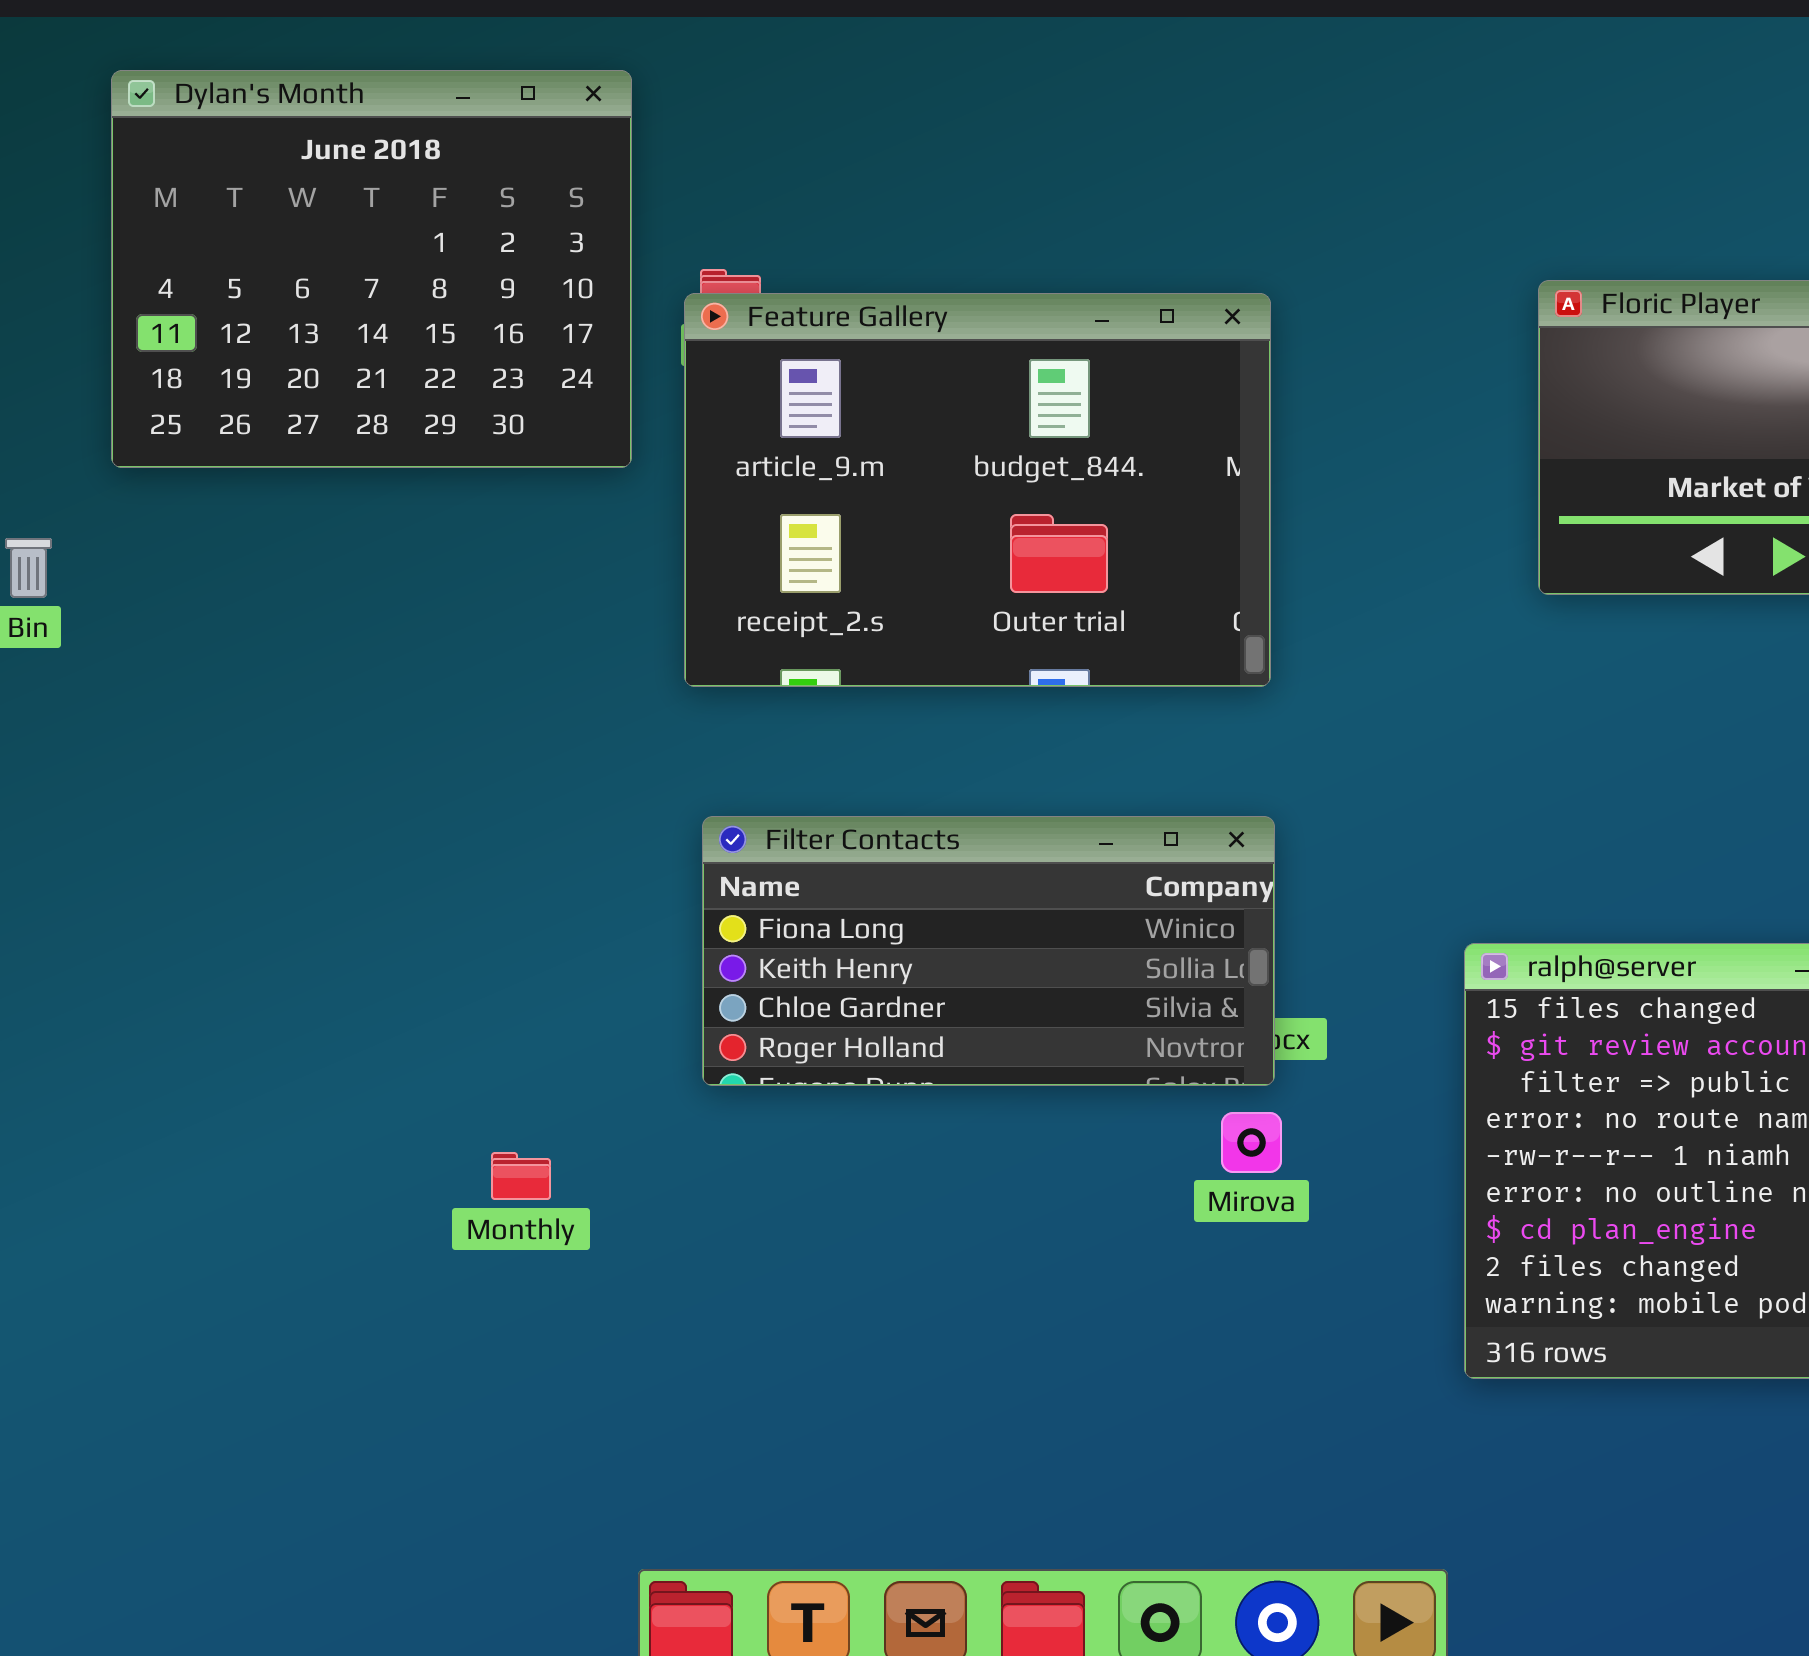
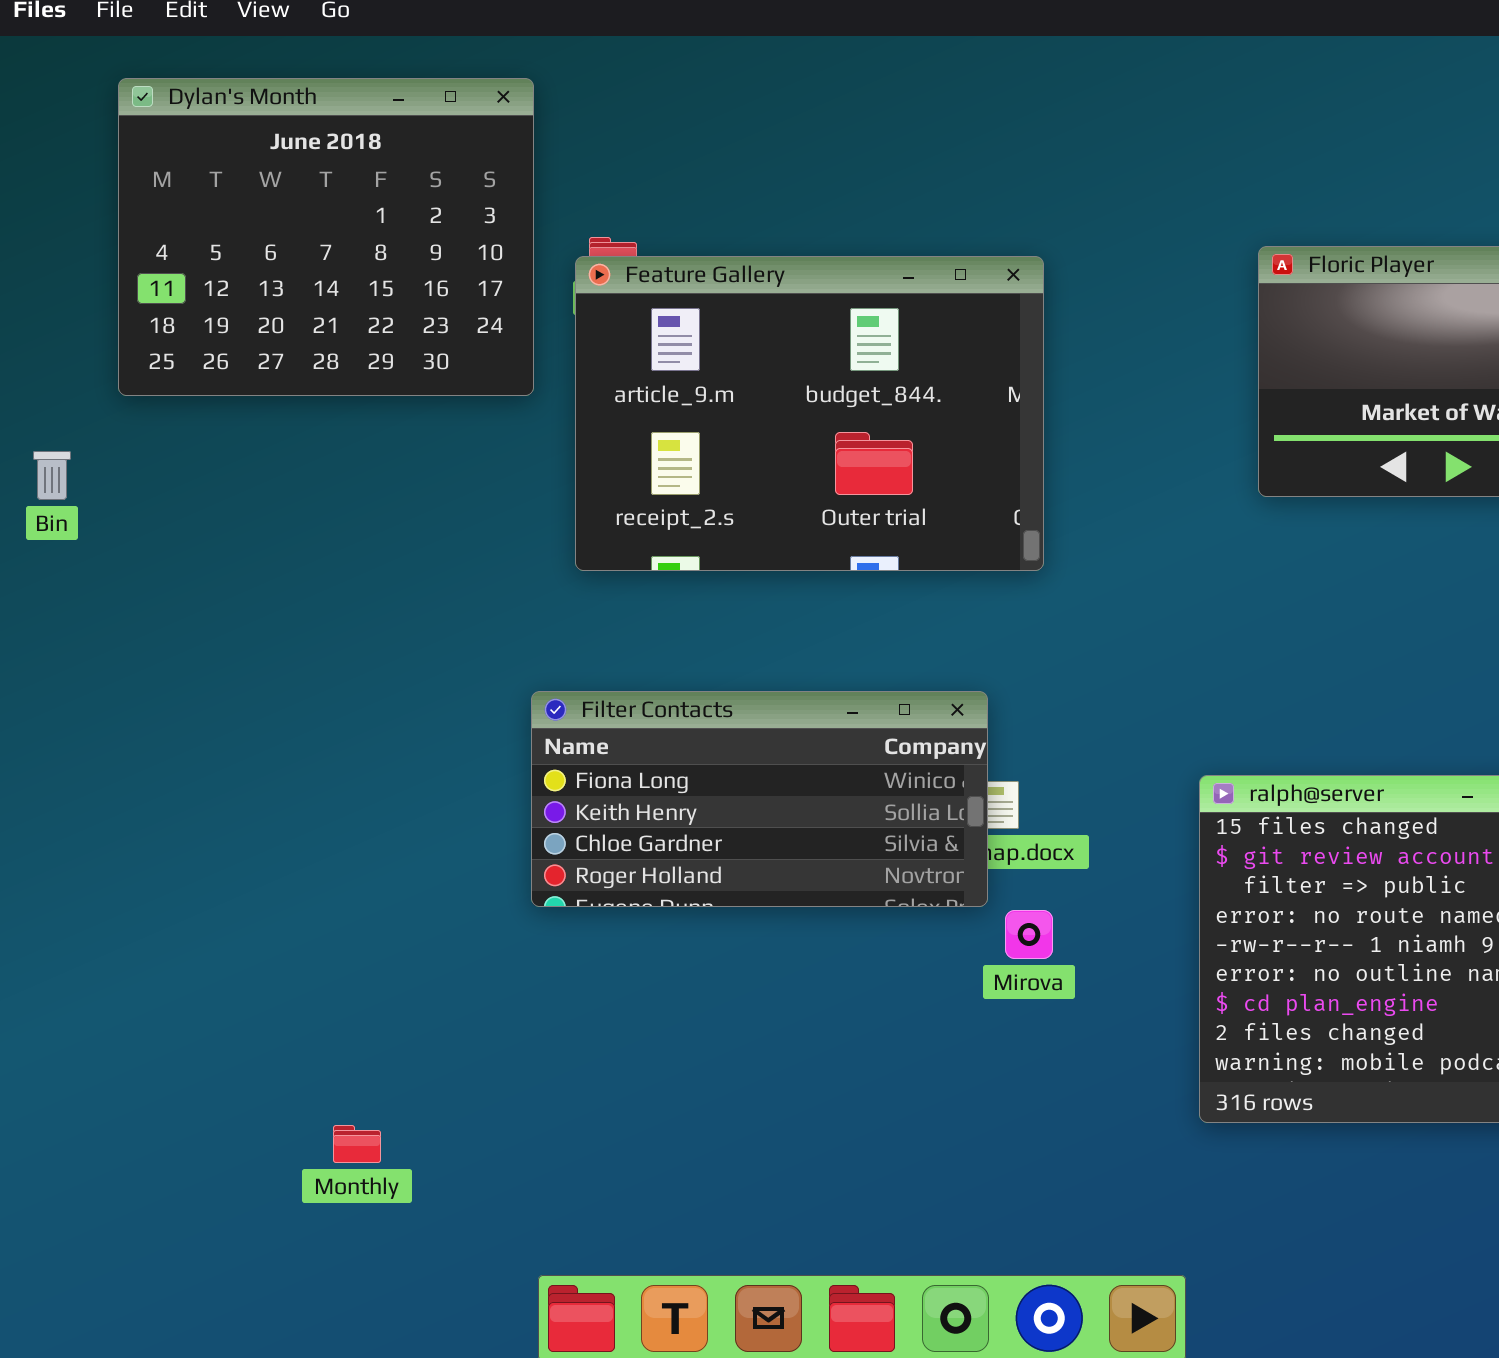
Filter Contacts: [702,816,1275,1086] -> [531,691,988,907], moved
Monthly: [491,1152,551,1200] -> [333,1125,381,1163], moved

